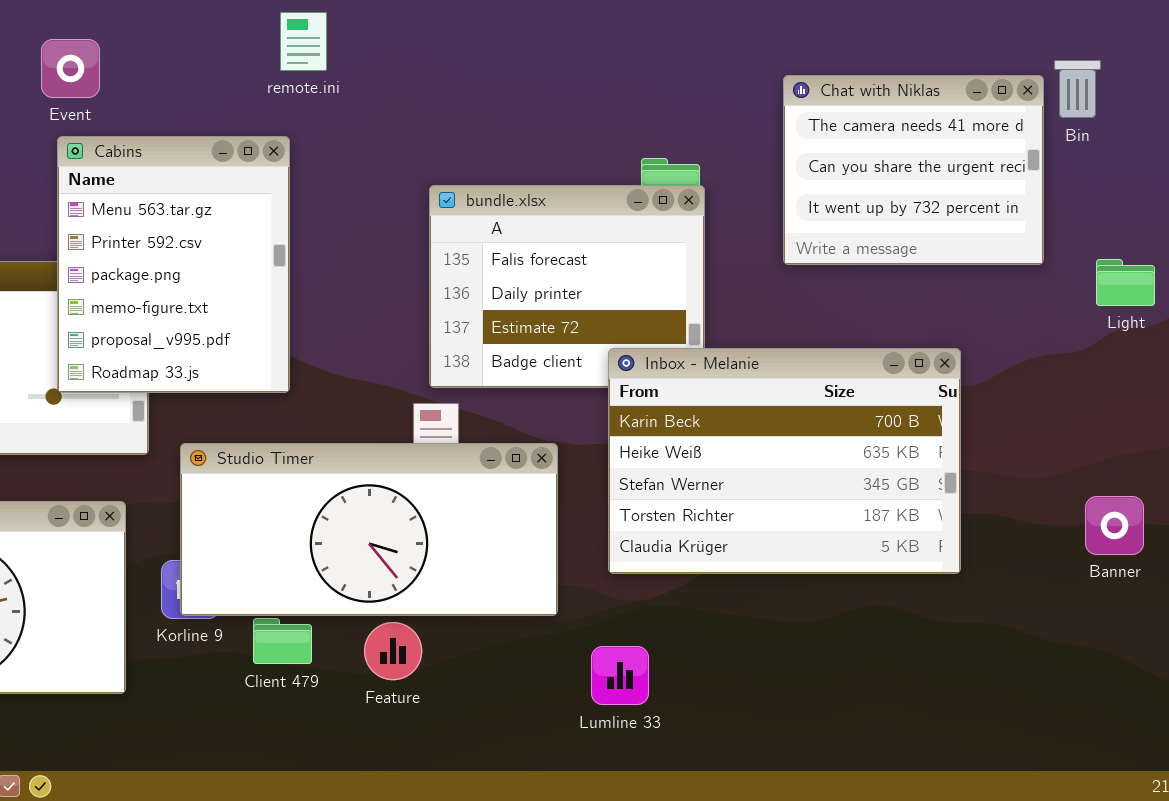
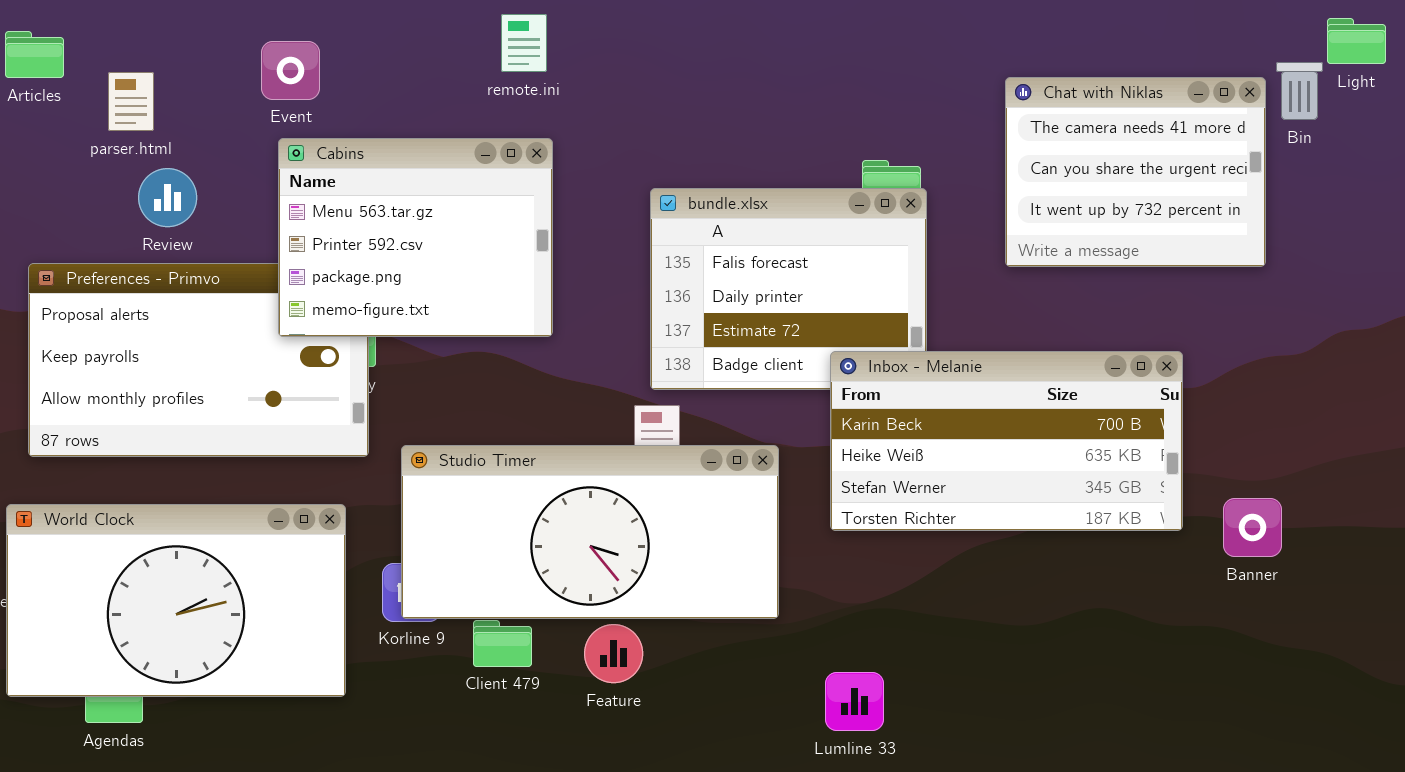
Cabins: [57,136,290,393] -> [278,138,553,337], resized
Light: [1096,259,1155,306] -> [1327,18,1386,64], moved
Inbox - Melanie: [608,348,961,574] -> [830,351,1183,531], resized
Banner: [1085,496,1144,555] -> [1223,498,1282,557], moved
Lumline 33: [591,646,649,705] -> [825,672,884,731], moved

